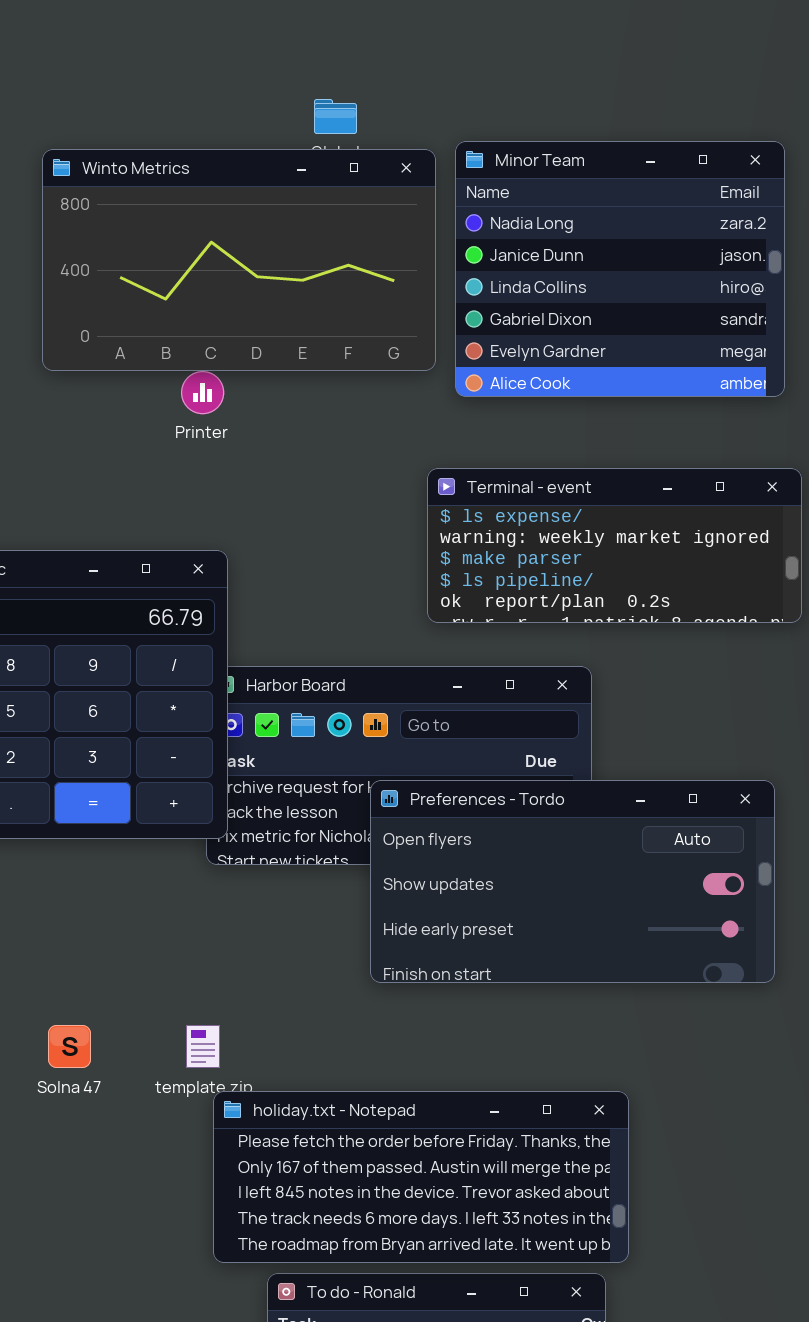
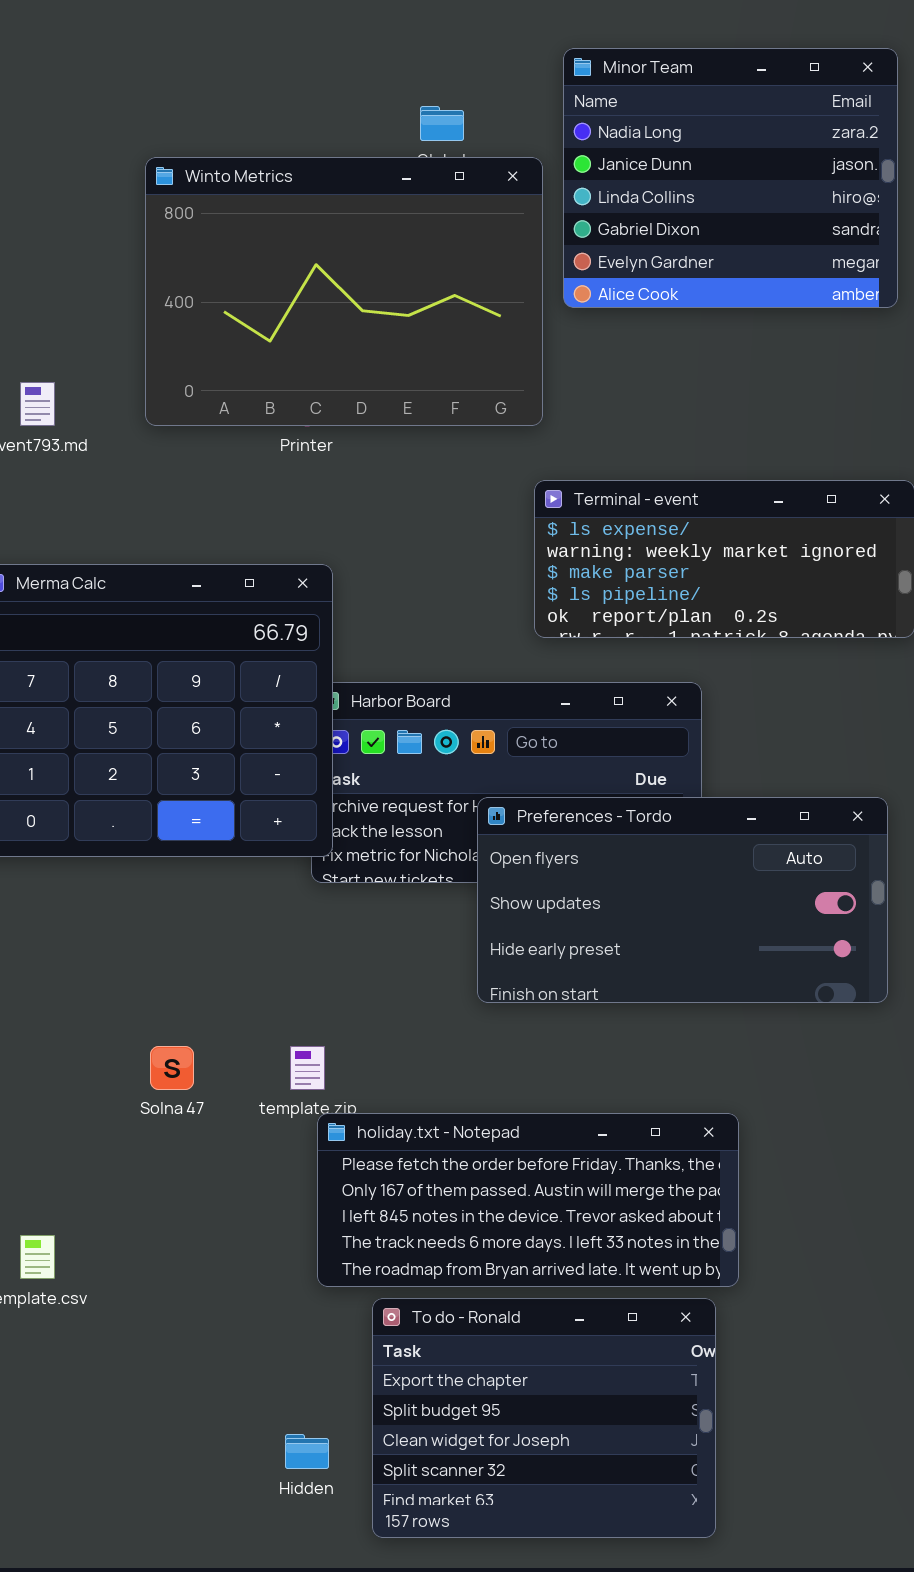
Minor Team: [455,141,785,397] -> [563,48,898,308], moved
Winto Metrics: [42,149,436,371] -> [145,157,543,426], resized

